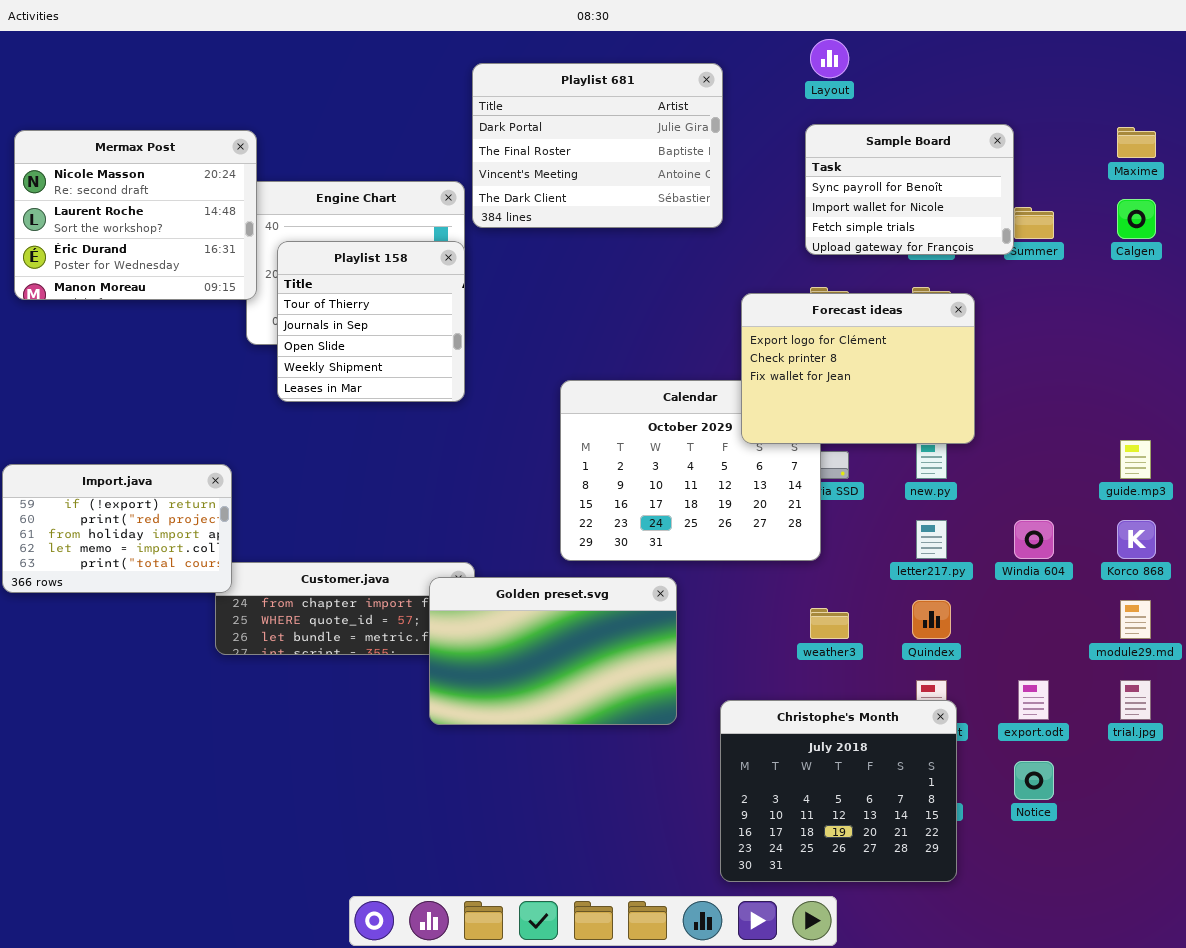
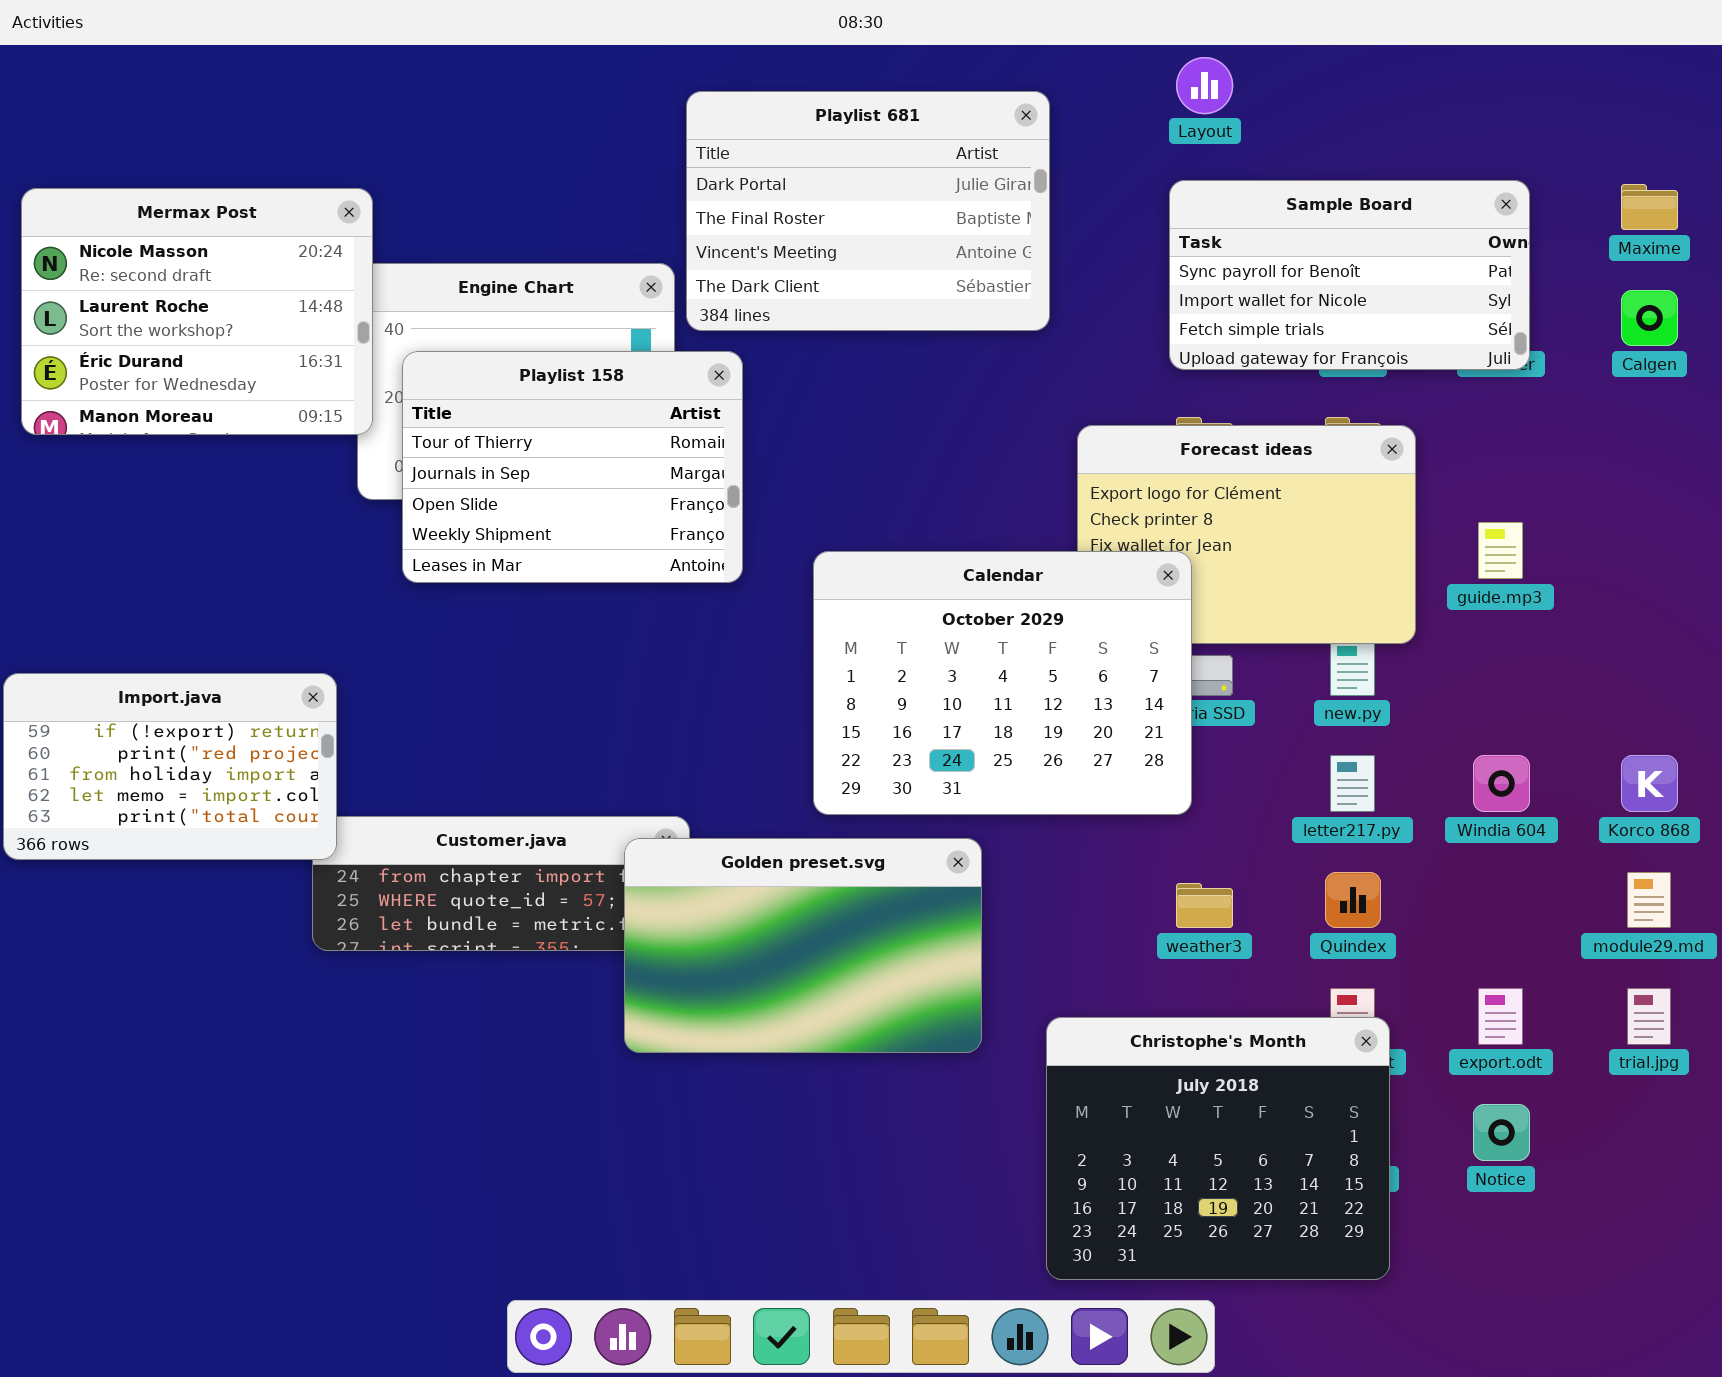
Sample Board: [805,124,1014,255] -> [1169,180,1530,370], resized
Playlist 158: [277,241,465,402] -> [402,351,743,583], resized
Calendar: [560,380,821,561] -> [813,551,1192,815], raised
guide.mp3: [1120,440,1151,479] -> [1478,522,1523,579], moved

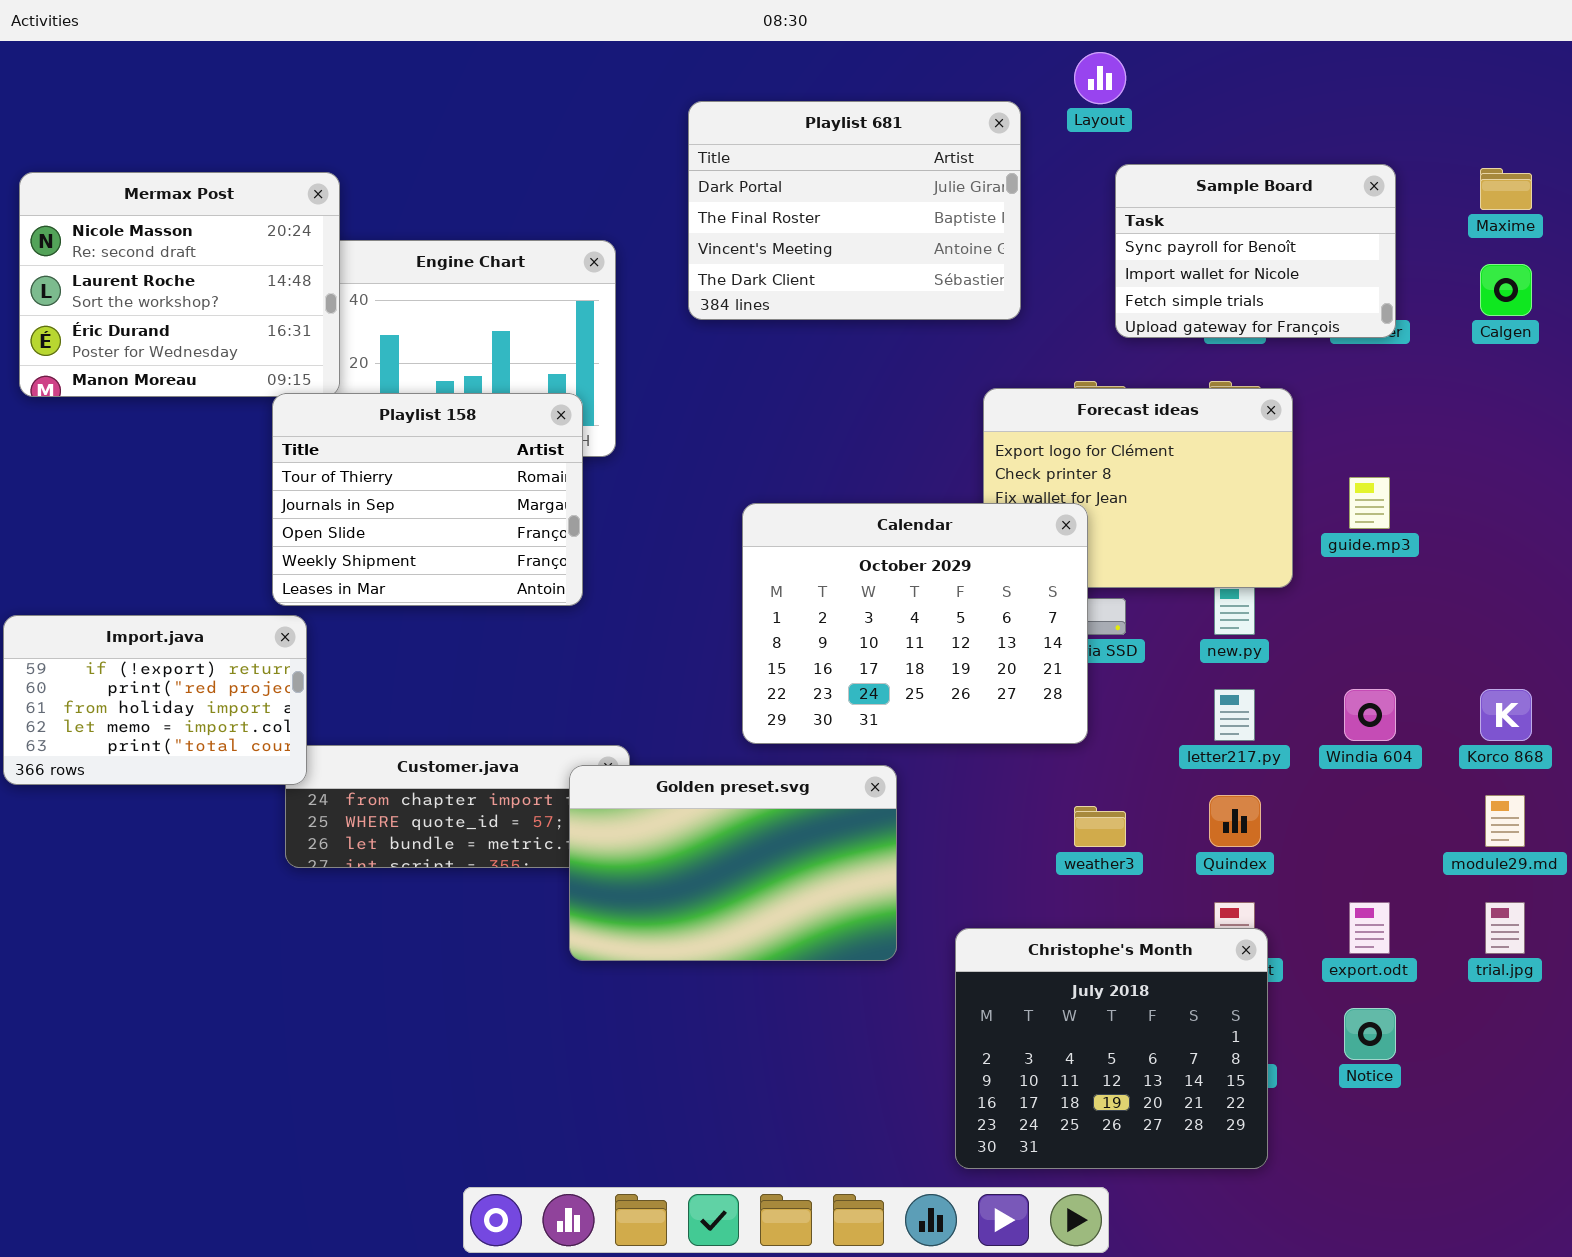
Playlist 681: [686,91,1050,331] -> [688,101,1021,320], moved
Sample Board: [1169,180,1530,370] -> [1115,164,1396,338], resized
Playlist 158: [402,351,743,583] -> [272,393,583,606], moved

